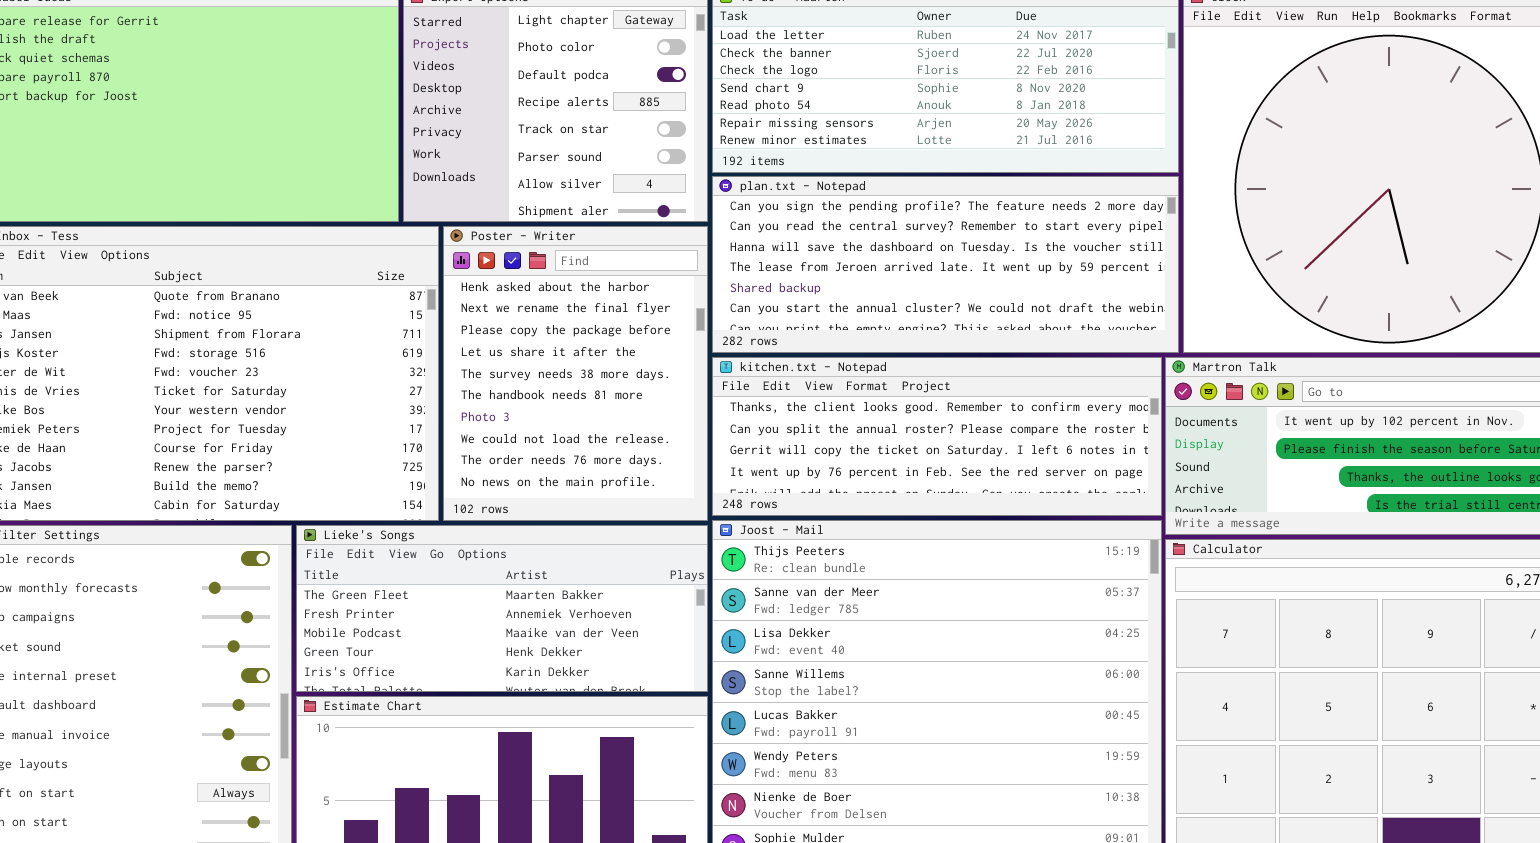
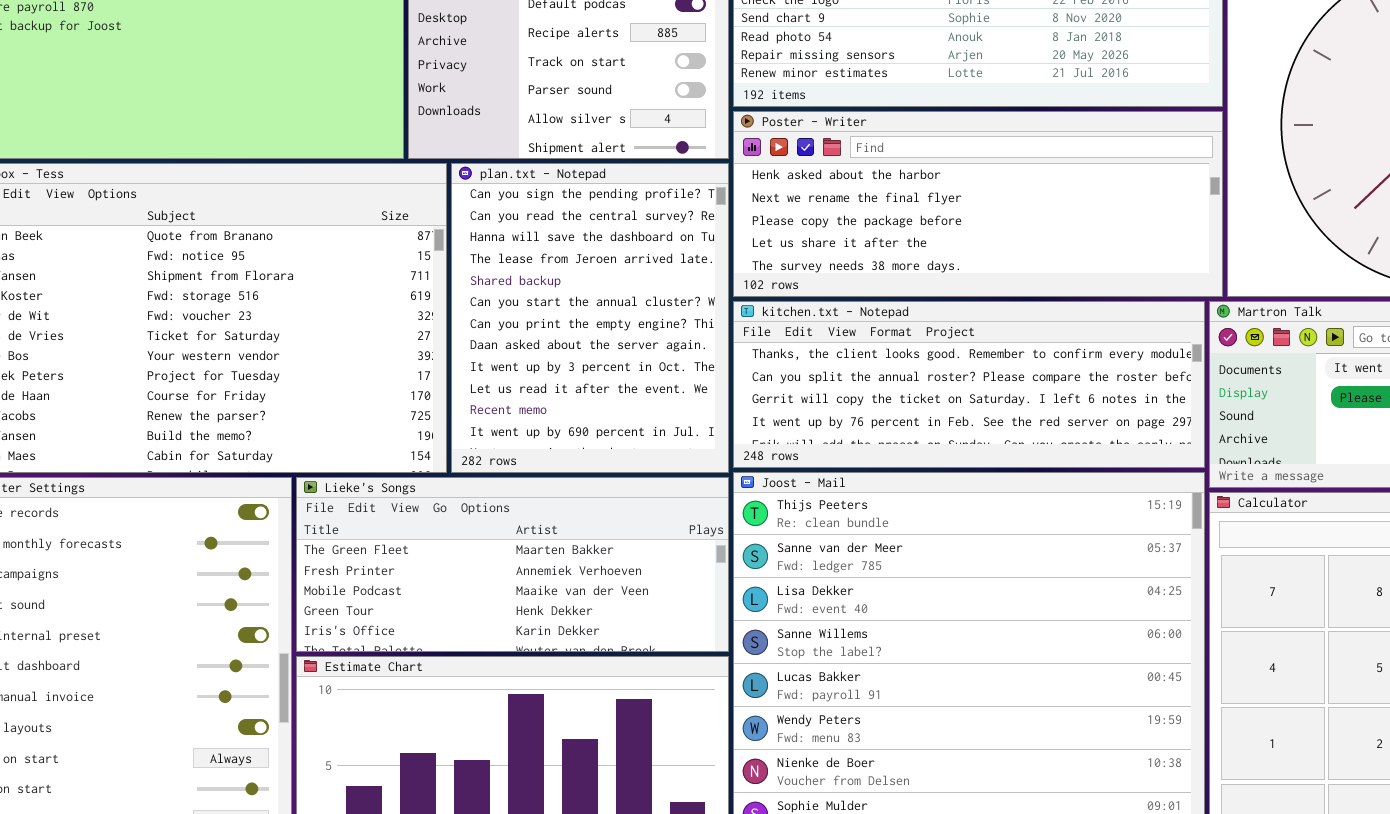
plan.txt - Notepad: [712,176,1179,353] -> [451,163,729,473], moved, resized
Poster - Writer: [443,226,708,521] -> [733,111,1223,297], moved, resized

